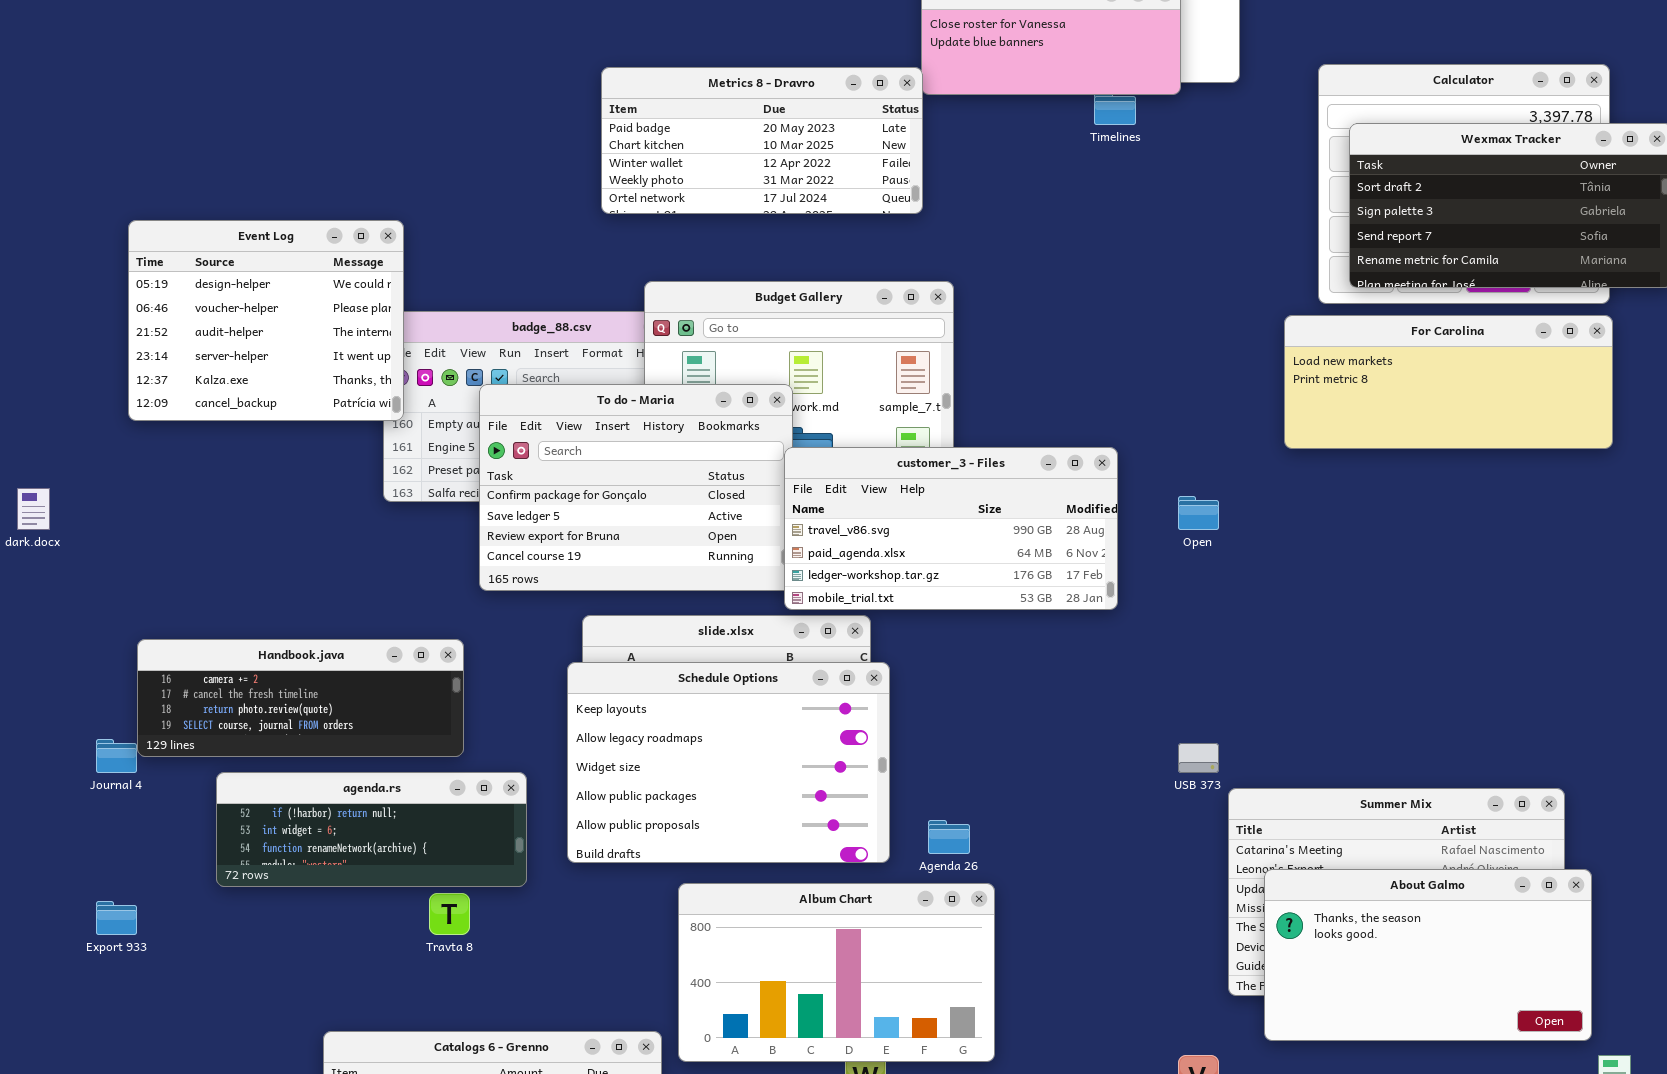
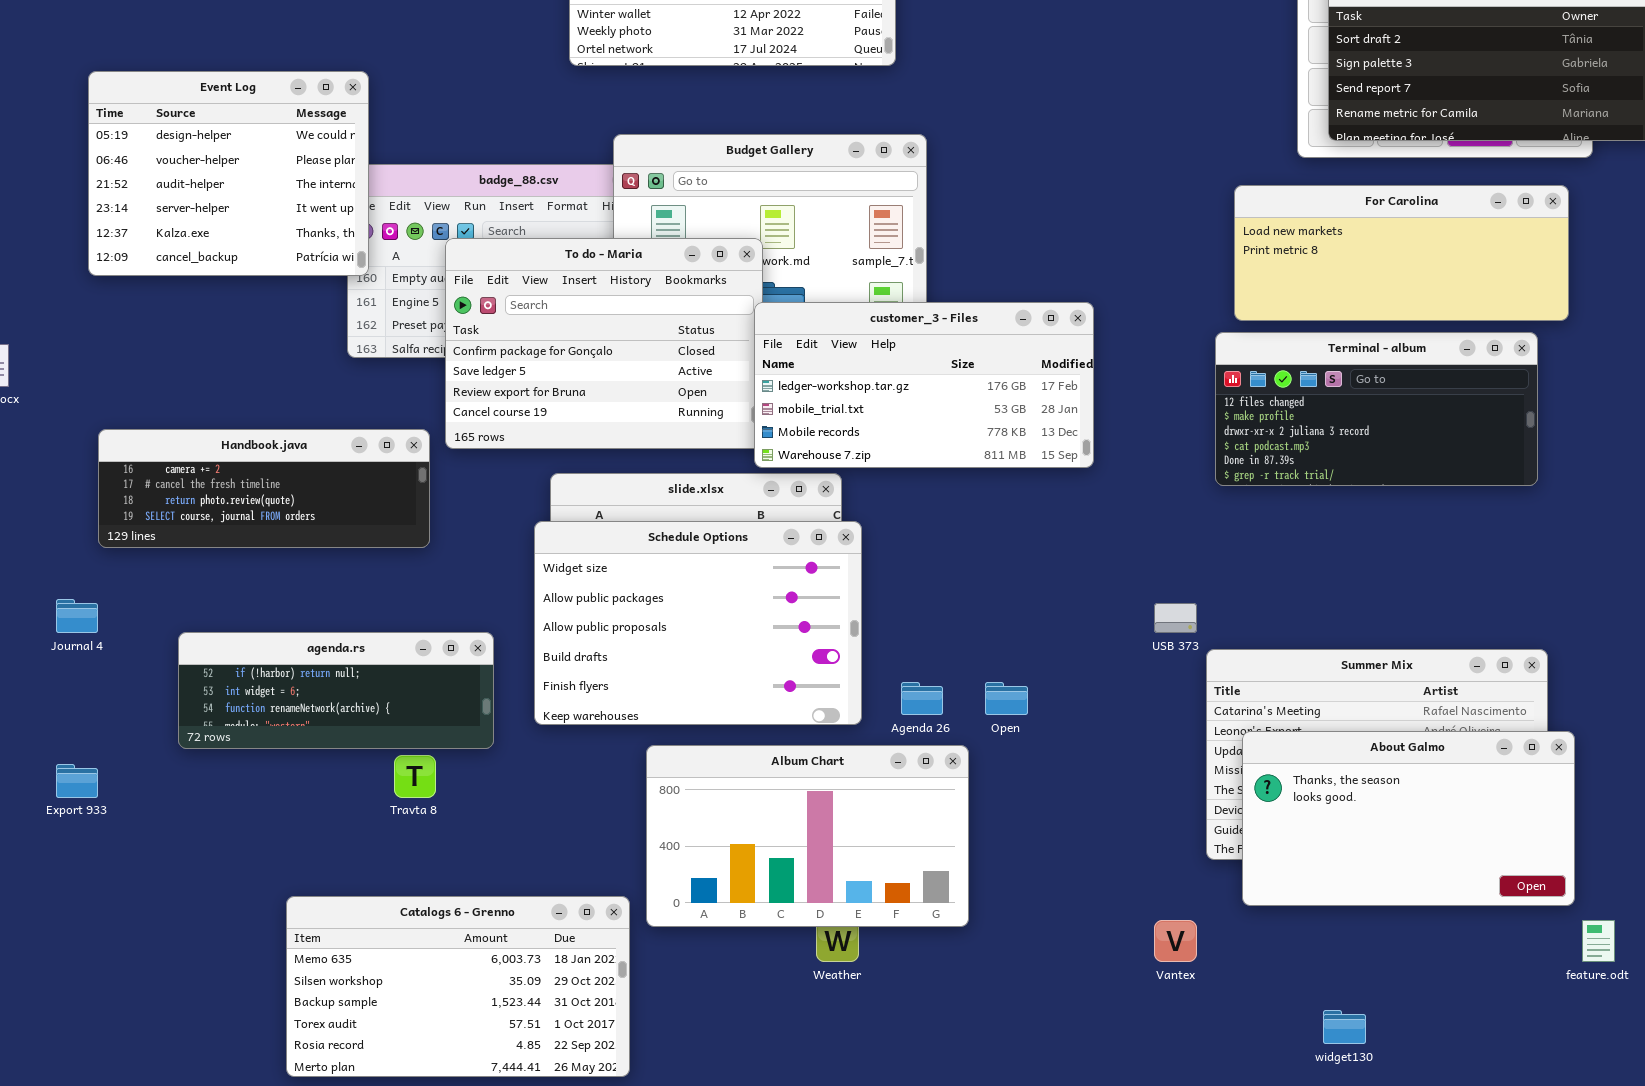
For Carolina: [1284,315,1613,449] -> [1234,185,1569,321], moved
customer_3 - Files: [784,447,1118,610] -> [754,302,1094,468], scrolled down 2 rows
Terminal - album: none -> [1215,332,1538,486], opened
Open: [1178,496,1219,530] -> [985,682,1028,715], moved
Handbook.java: [137,639,464,757] -> [98,429,430,548], moved
Schedule Options: [567,662,890,863] -> [534,521,862,725], scrolled down 2 rows

